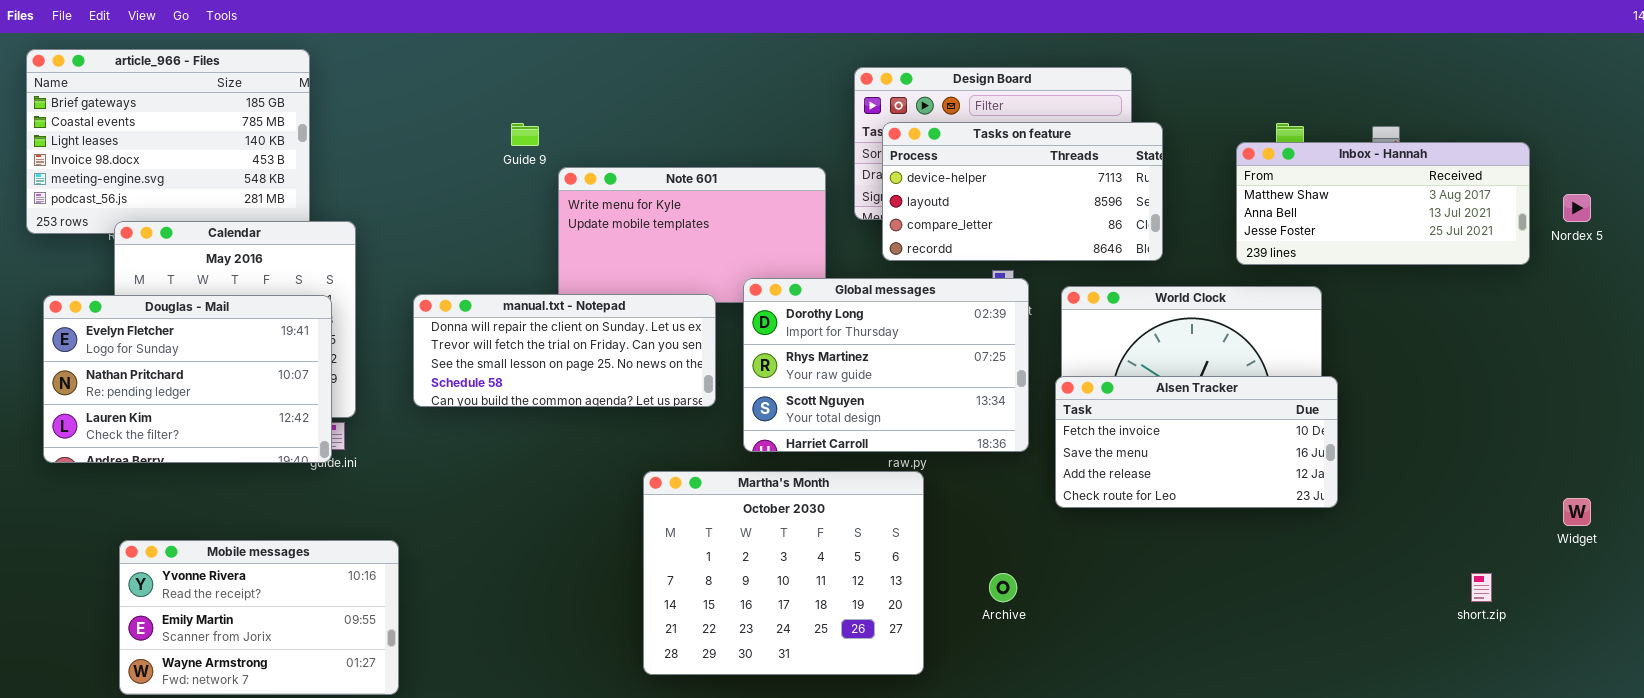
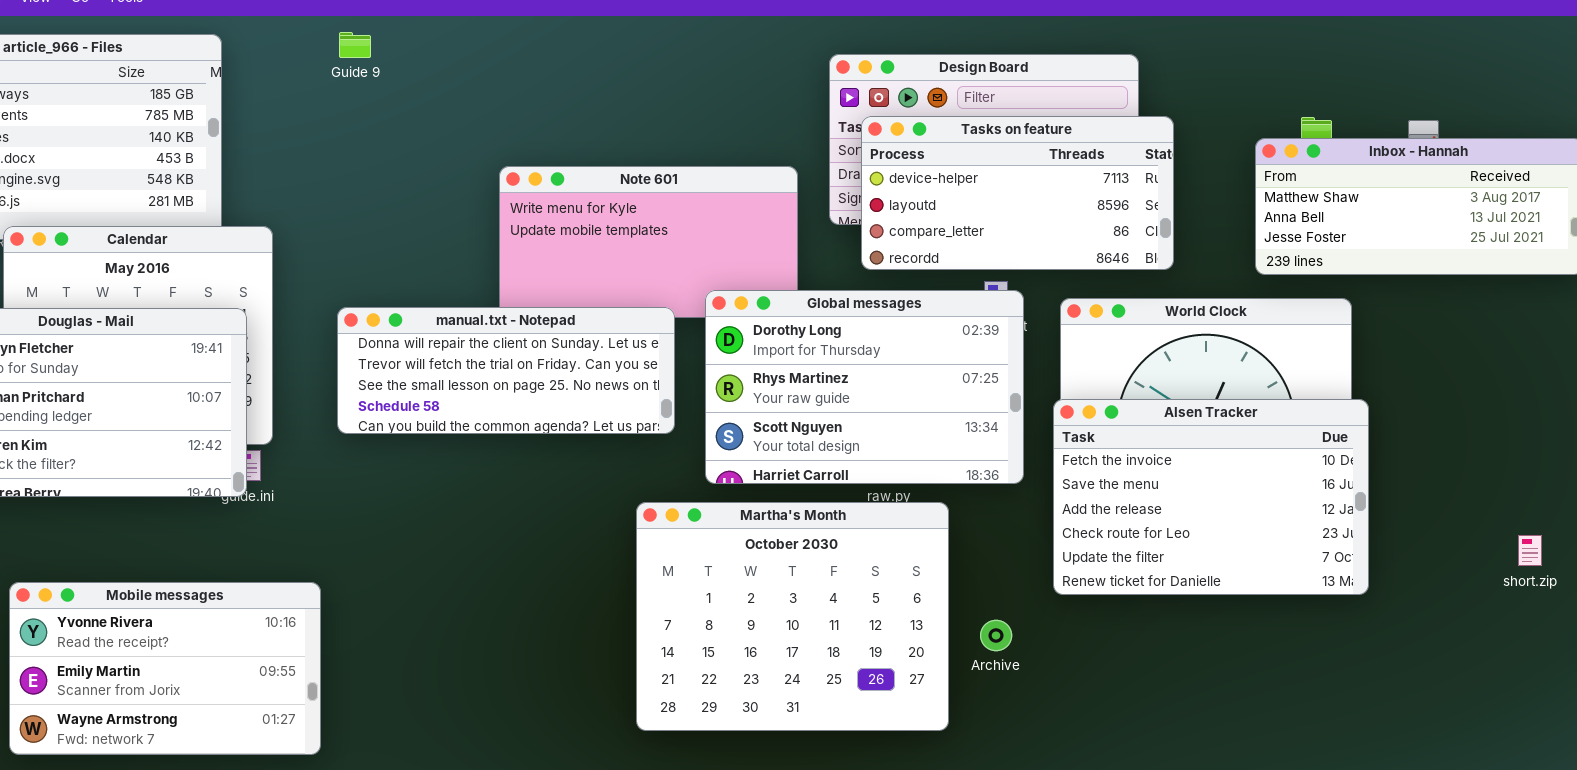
Guide 9: [511,123,539,146] -> [339,32,371,58], moved
Alsen Tracker: [1055,376,1338,508] -> [1053,399,1369,595], resized
Martha's Month: [643,471,924,675] -> [636,502,949,731], moved
short.zip: [1471,573,1492,602] -> [1518,535,1542,566], moved

